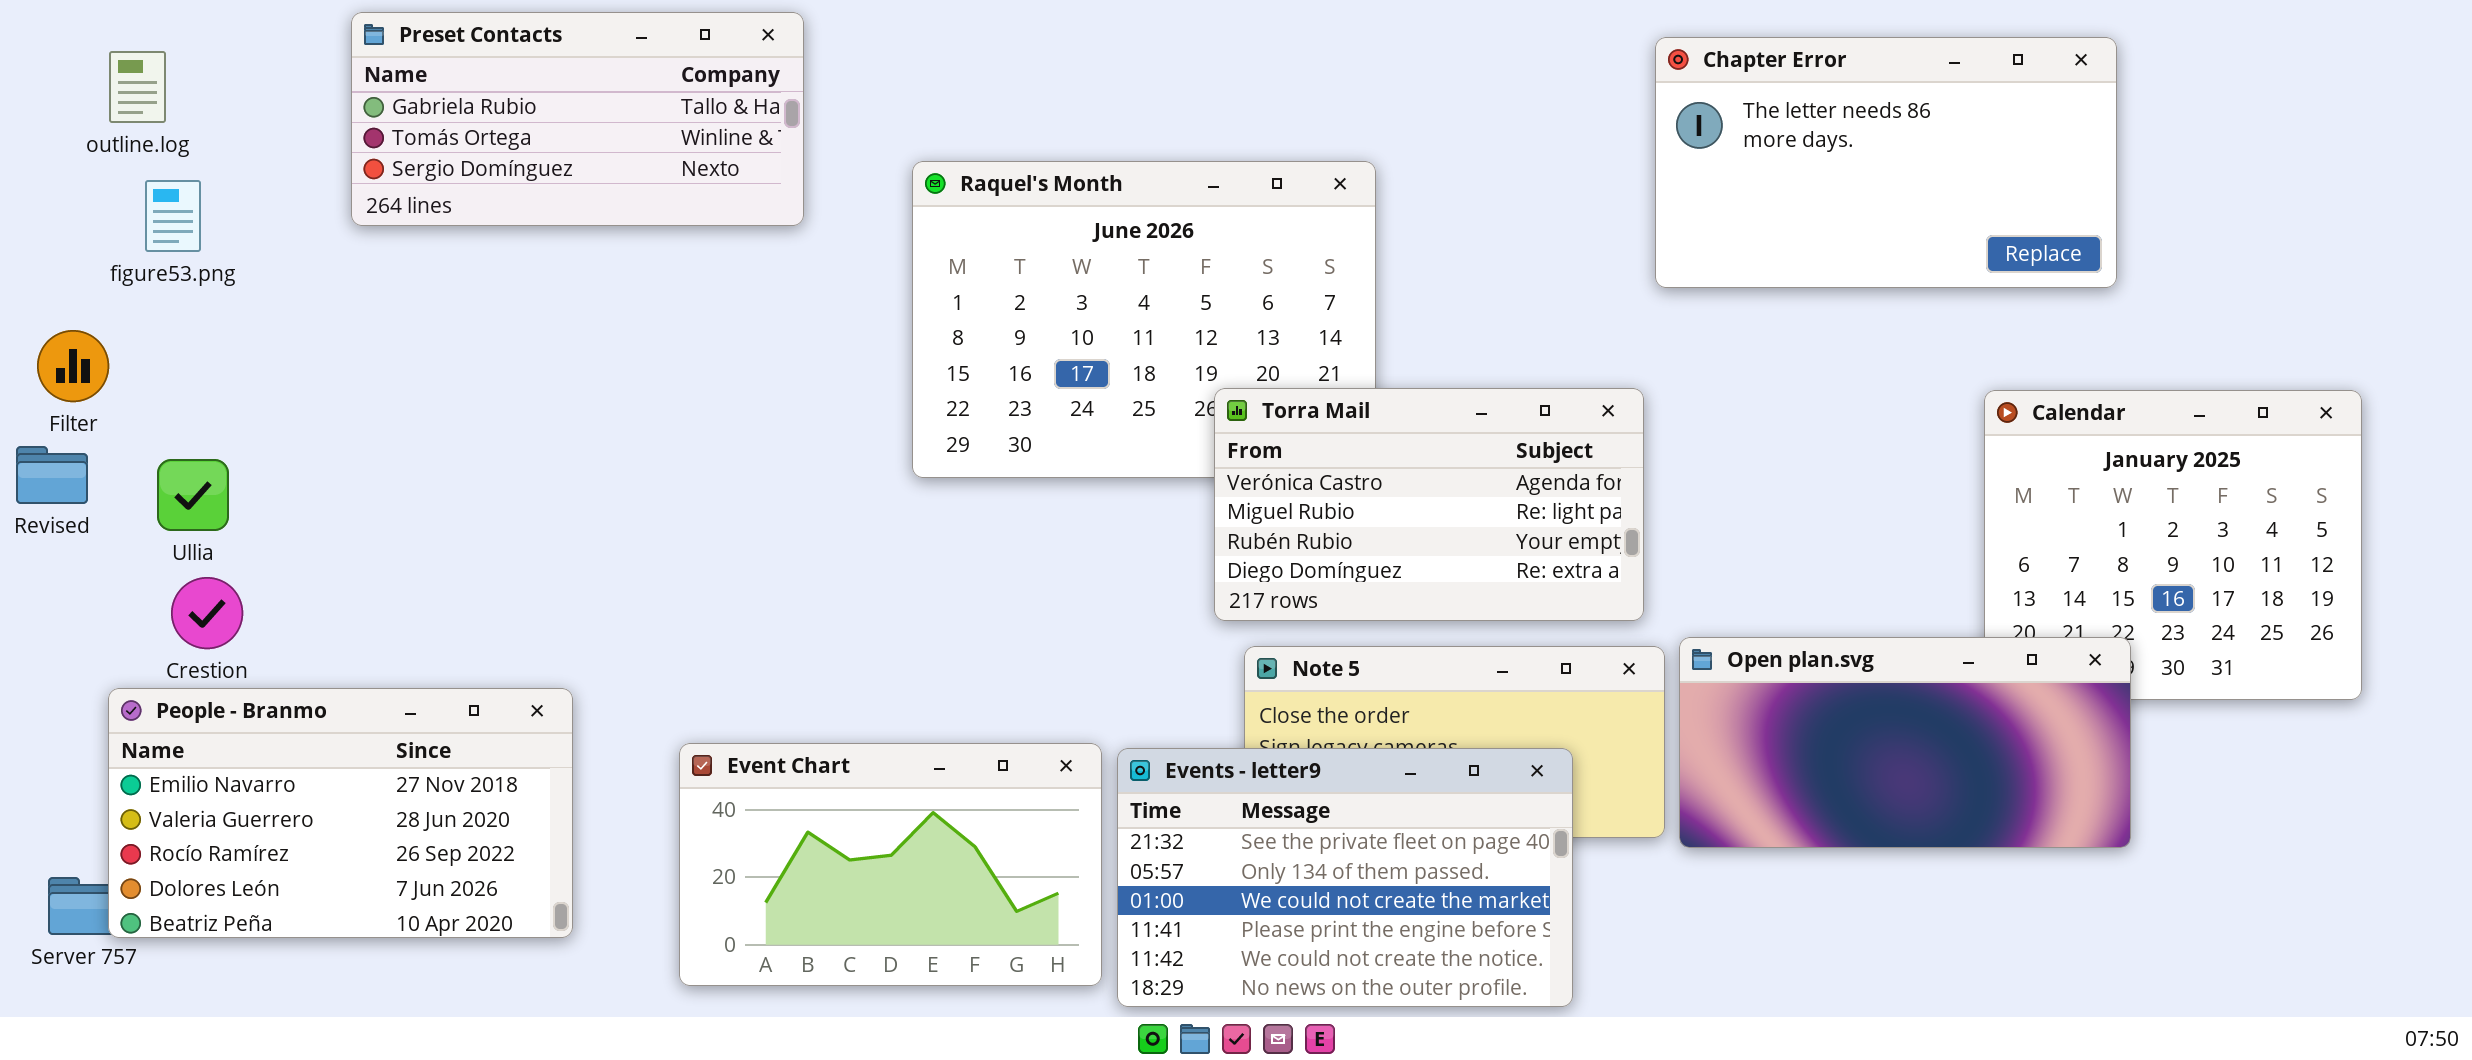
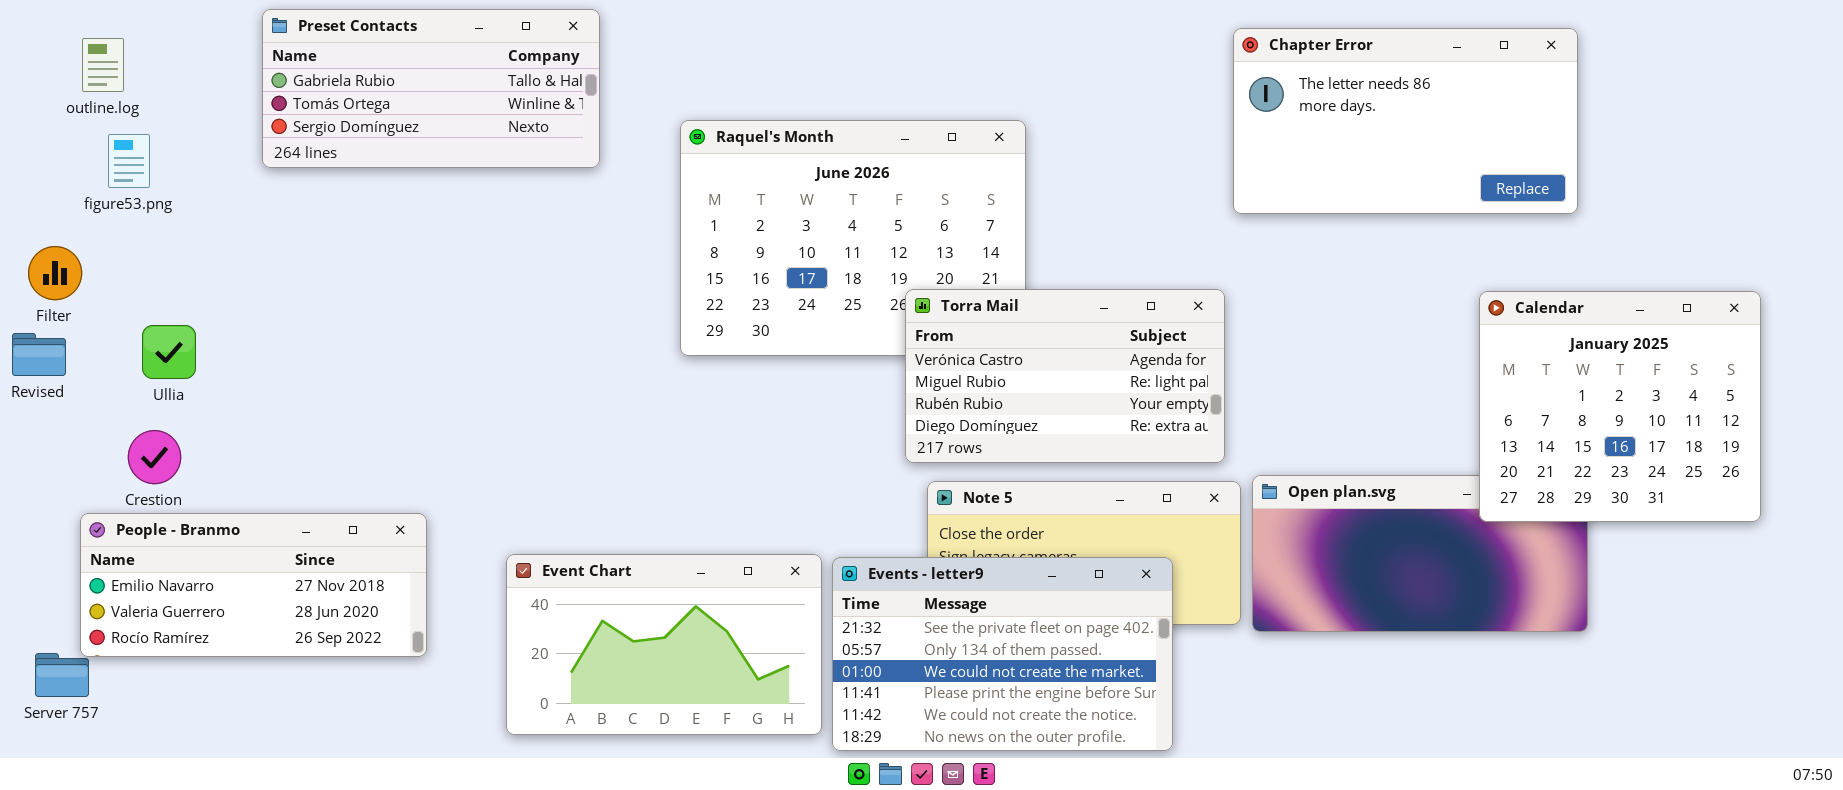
Calendar: [1984,390,2362,700] -> [1479,291,1761,522], raised
Ullia: [157,459,229,531] -> [142,325,196,379], moved
People - Branmo: [108,688,573,938] -> [80,513,427,657], resized

